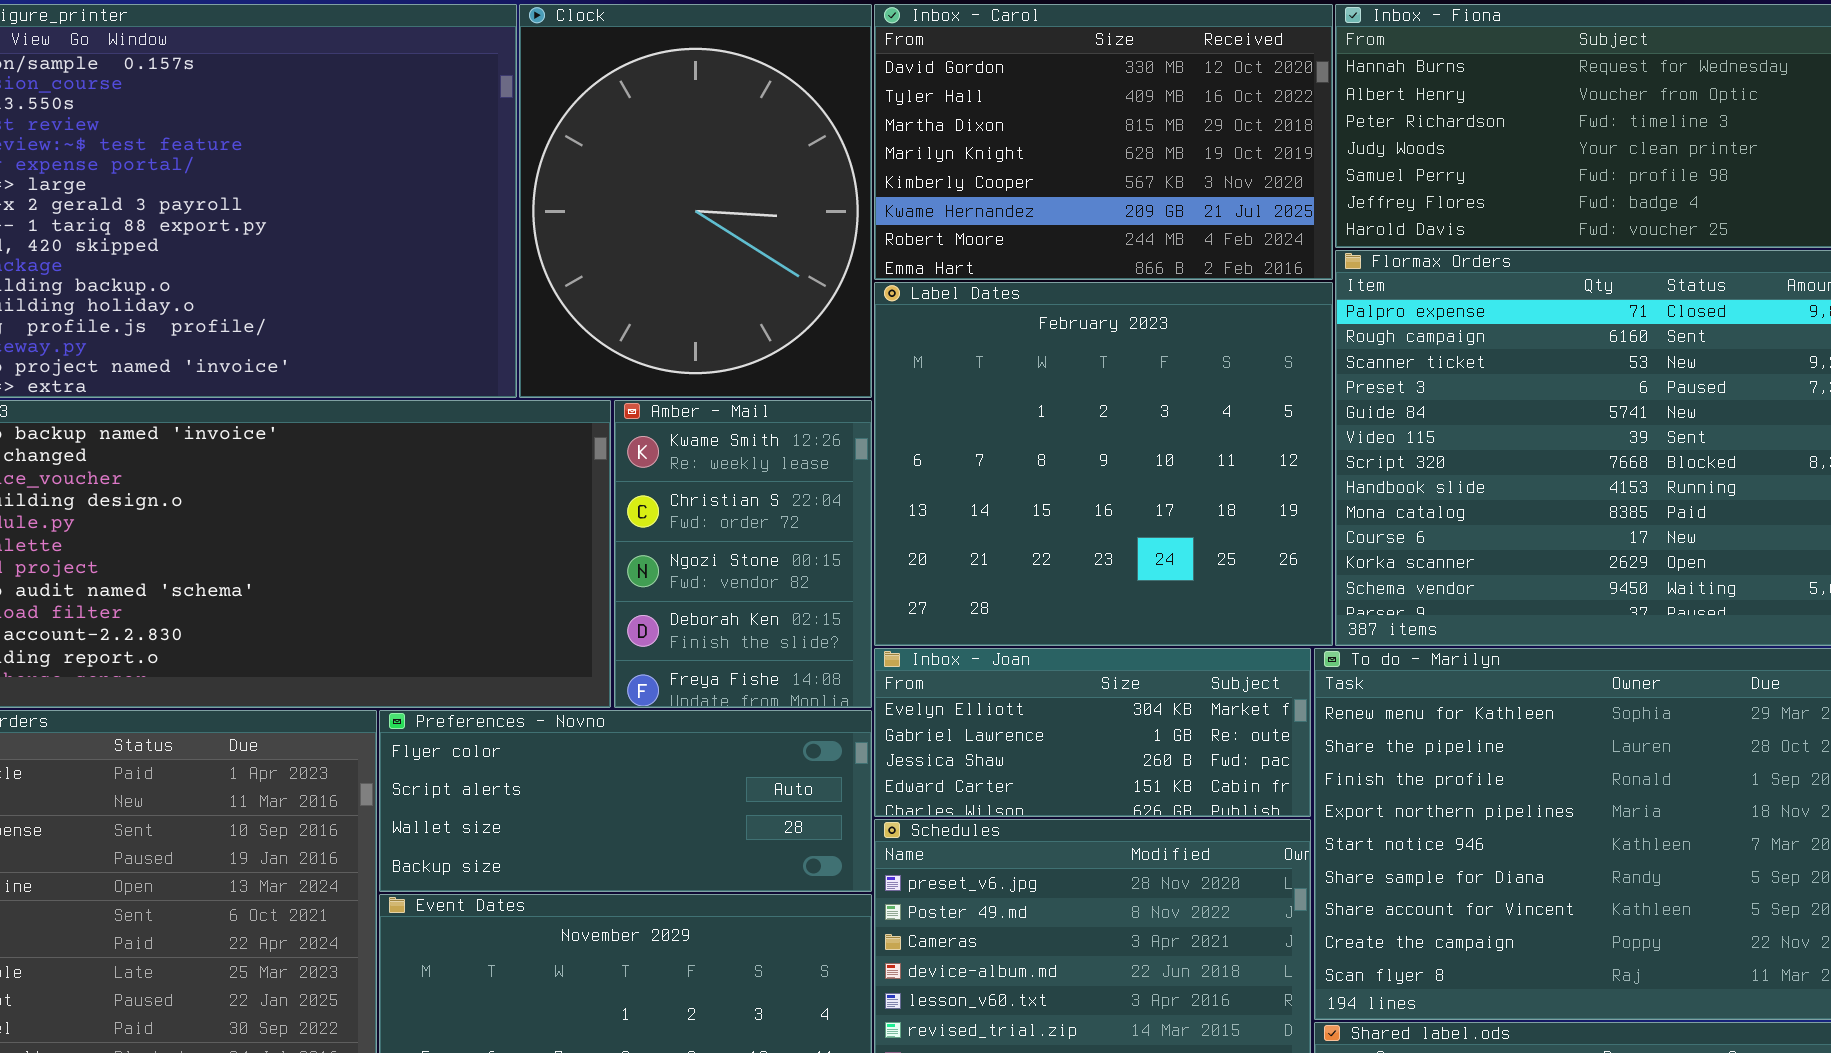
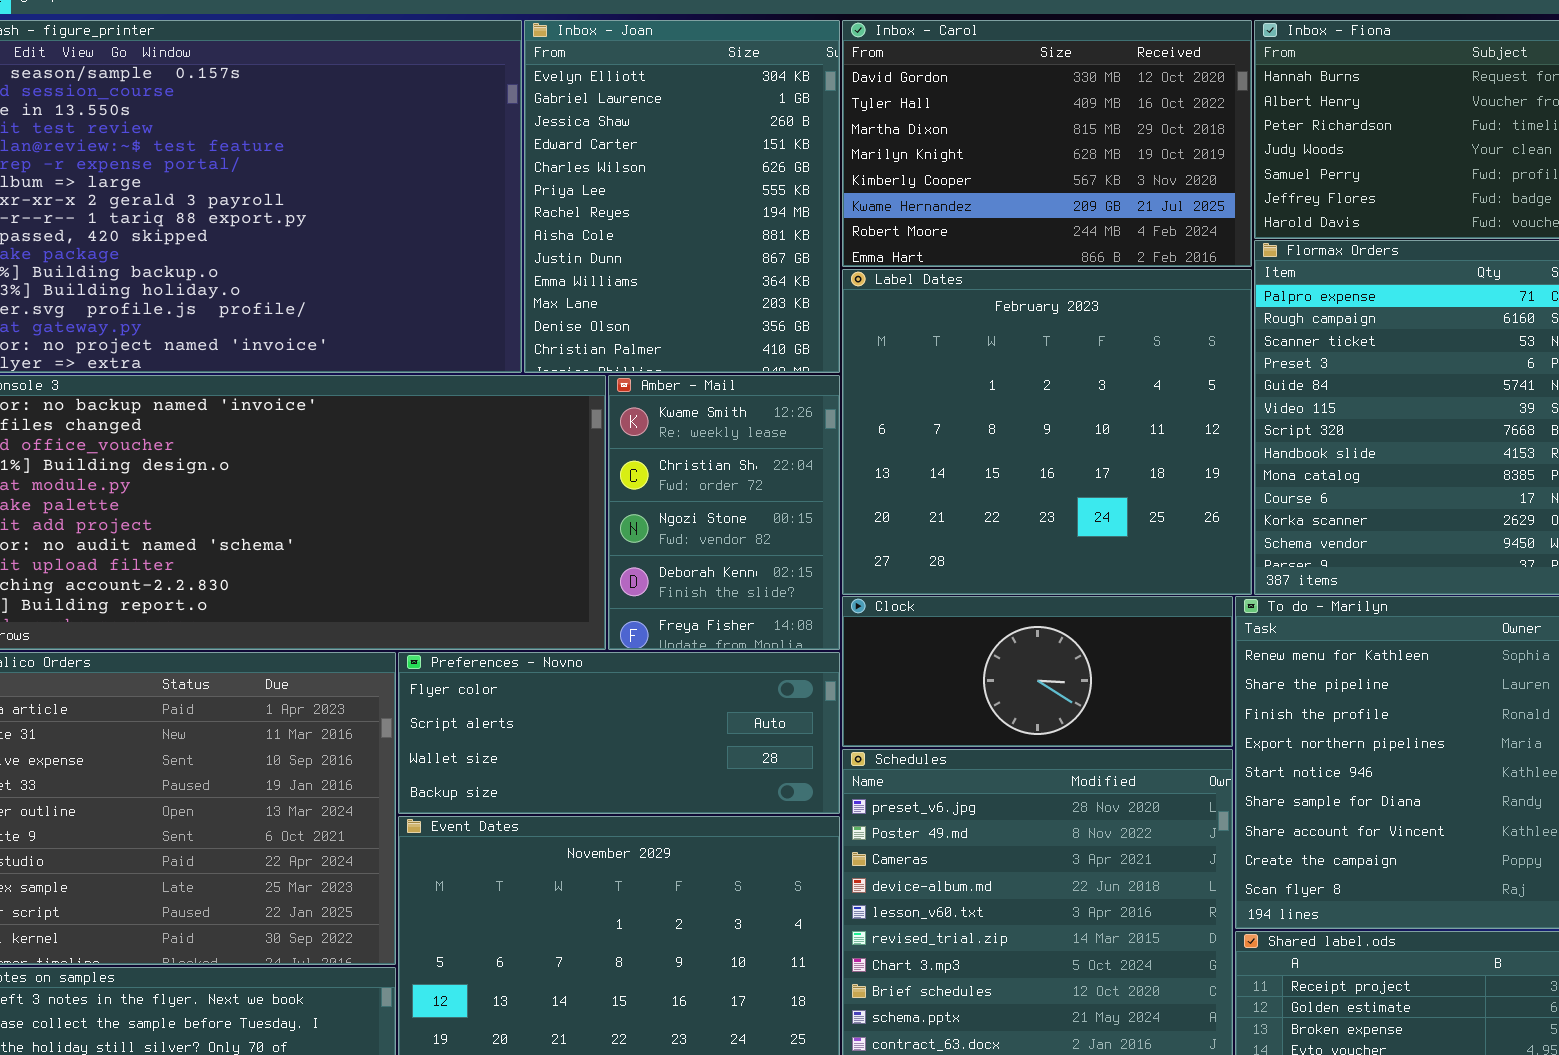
Clock: [519,4,872,398] -> [842,596,1233,747], moved, resized
Inbox - Joan: [874,648,1311,817] -> [524,20,840,373], moved, resized

